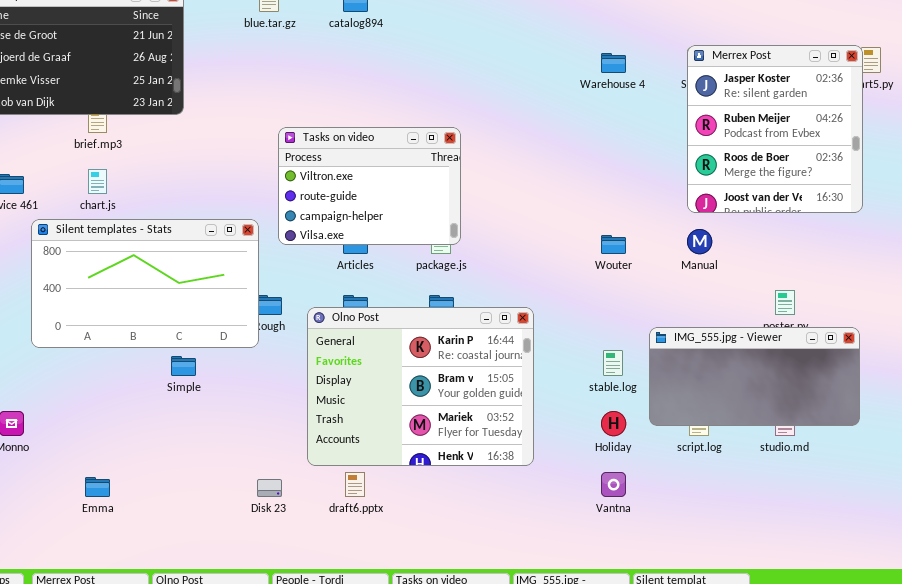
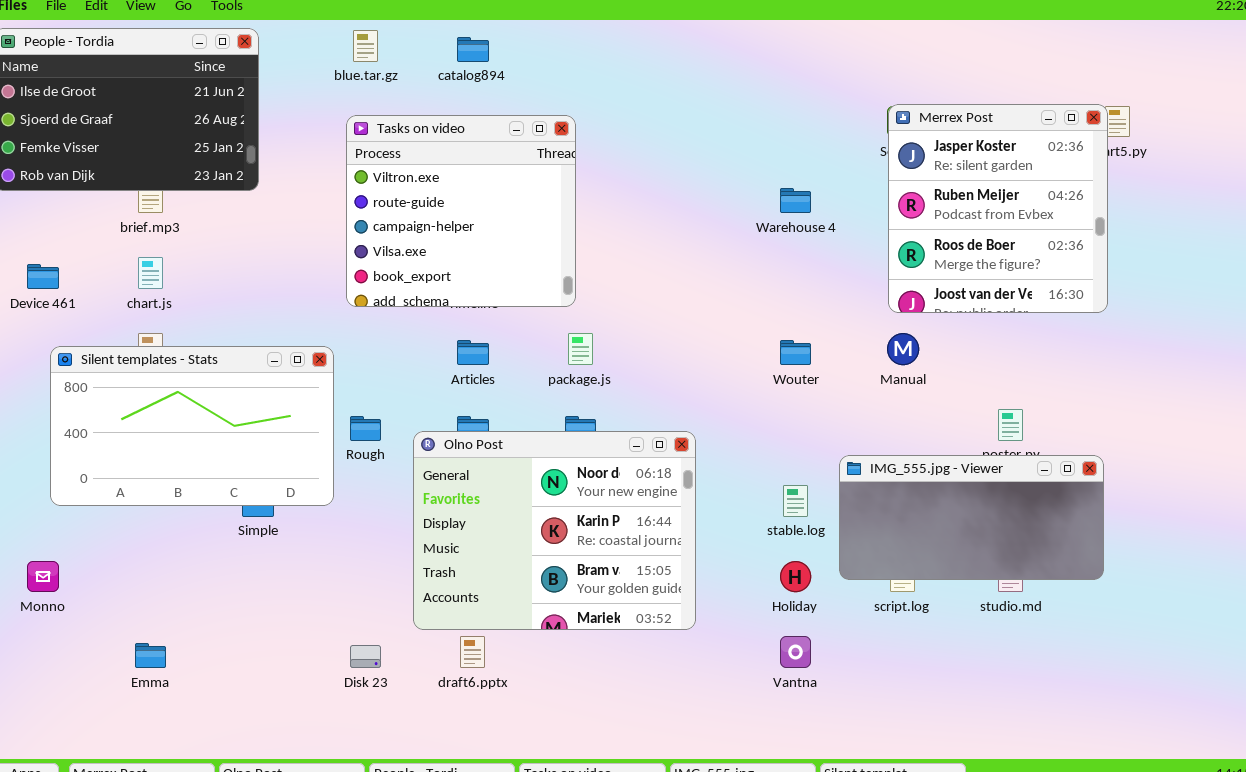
Warehouse 4: [601,53,626,73] -> [780,188,811,213], moved
Tasks on video: [278,127,461,245] -> [346,115,576,307], moved, resized
Silent templates - Stats: [31,219,259,348] -> [50,346,334,506], moved
Olno Post: [307,307,534,466] -> [413,431,696,630], scrolled up 1 row

